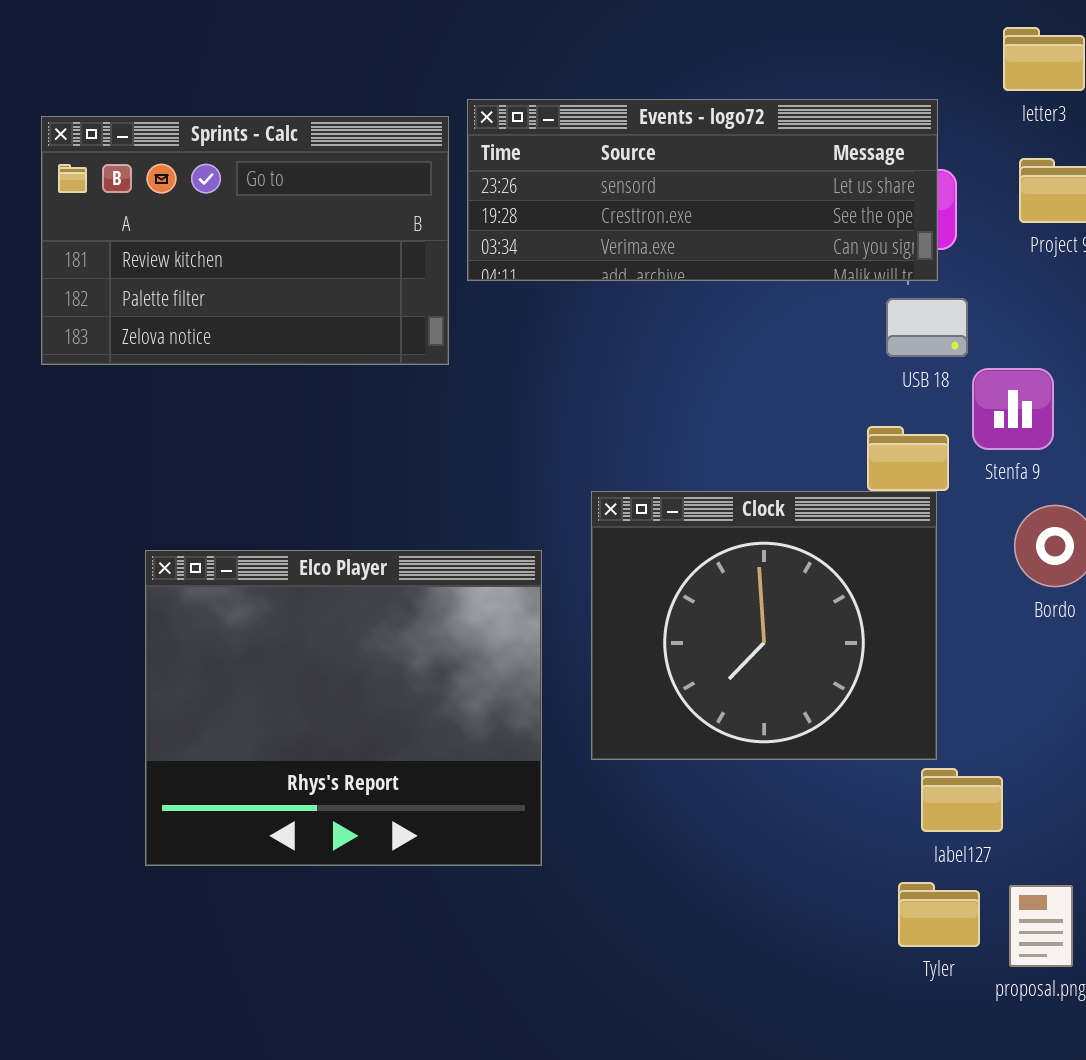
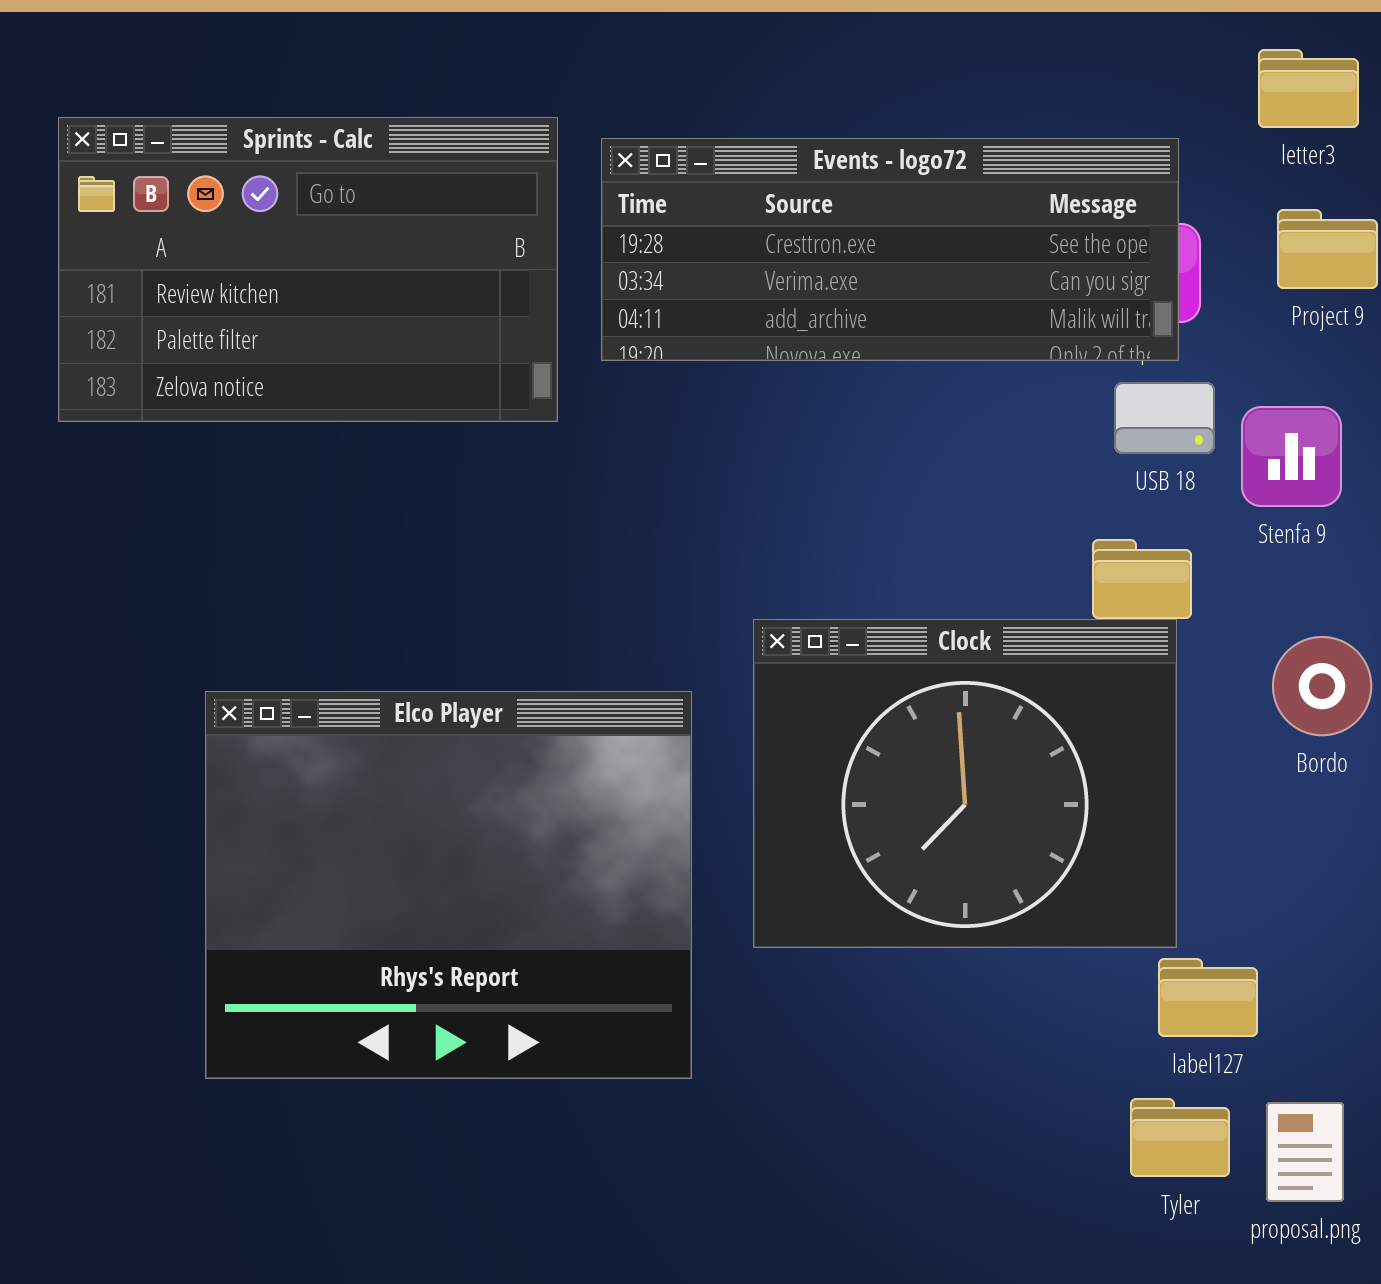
Events - logo72: [467,99,938,281] -> [601,138,1179,361], scrolled down 1 row
Sprints - Calc: [41,116,449,365] -> [58,117,558,422], moved
Stenfa 9: [972,368,1054,450] -> [1241,406,1342,507], moved

